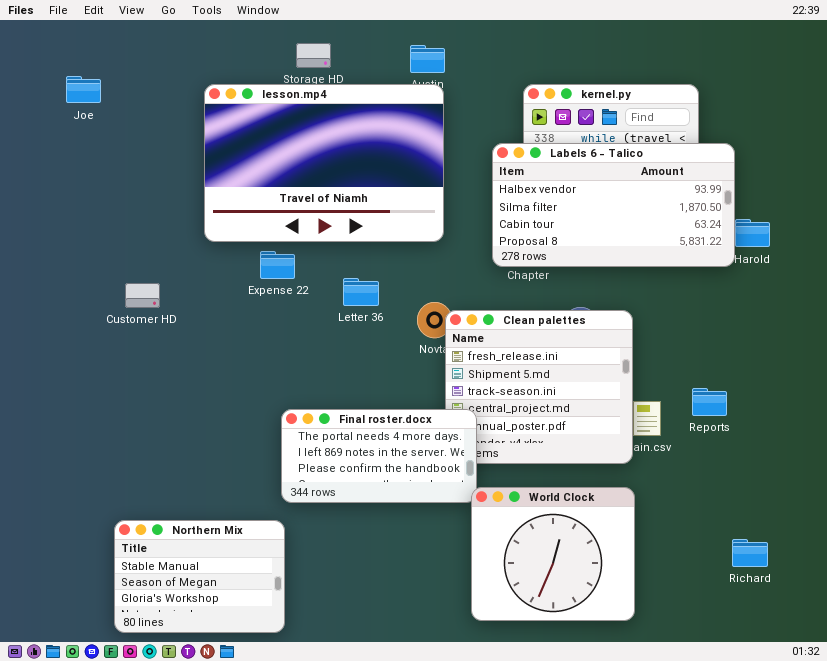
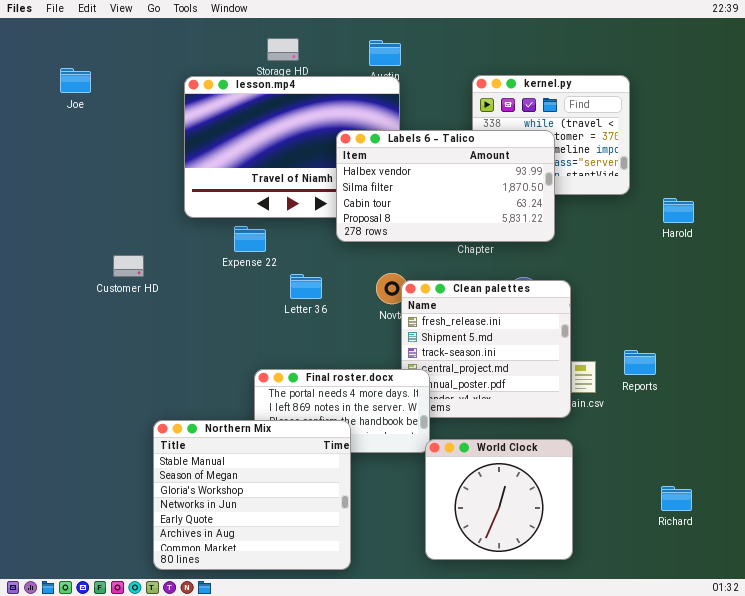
Labels 6 - Talico: [492,143,735,267] -> [336,130,555,242], moved
Letter 36: [343,278,379,306] -> [290,274,322,299], moved
Northern Mix: [114,520,285,633] -> [153,420,351,570], moved, resized

